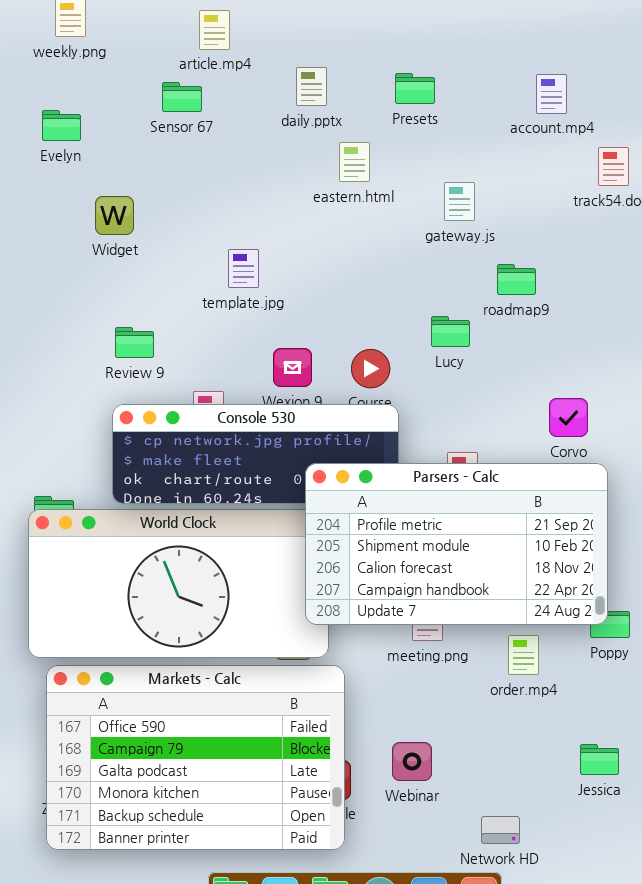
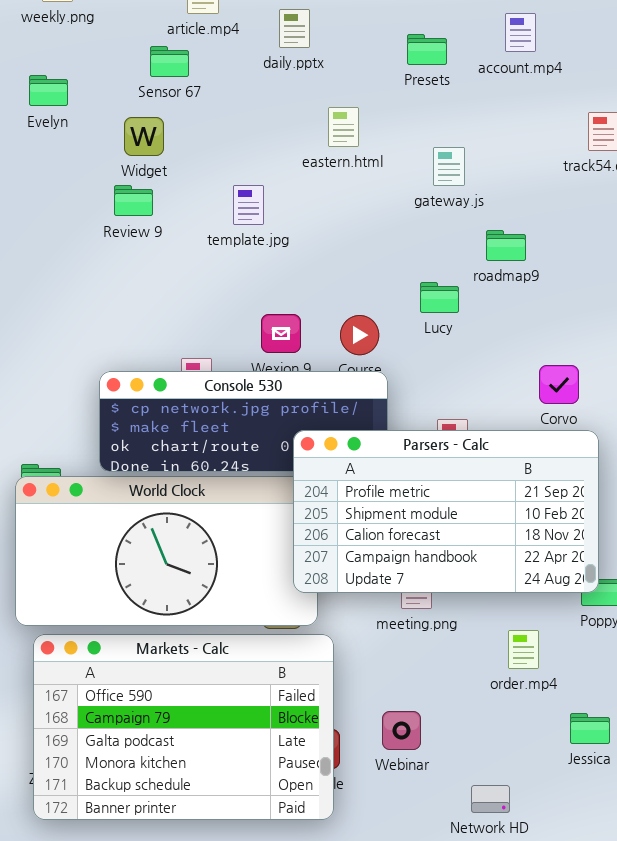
daily.pptx: [296,67,327,106] -> [279,9,310,48], moved
Presets: [395,73,435,104] -> [407,34,447,65], moved
account.mp4: [536,74,567,114] -> [505,13,536,52], moved
Widget: [95,196,134,235] -> [124,117,164,156], moved
template.jpg: [228,249,259,288] -> [233,185,264,225], moved
Review 9: [115,327,154,358] -> [114,185,153,216], moved
order.mp4: [508,635,539,675] -> [508,630,539,669], moved

